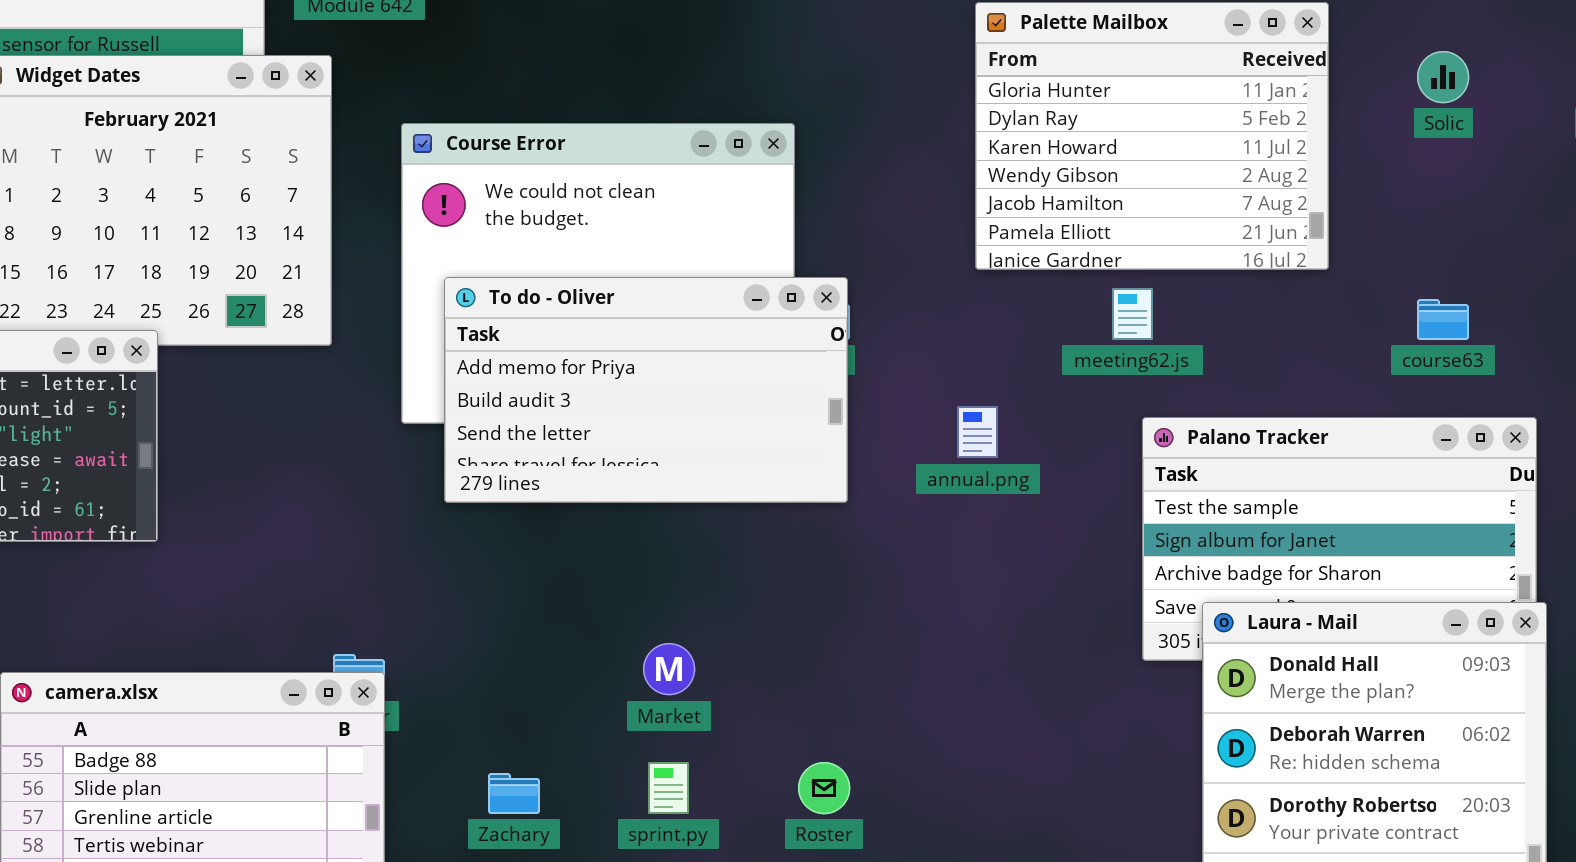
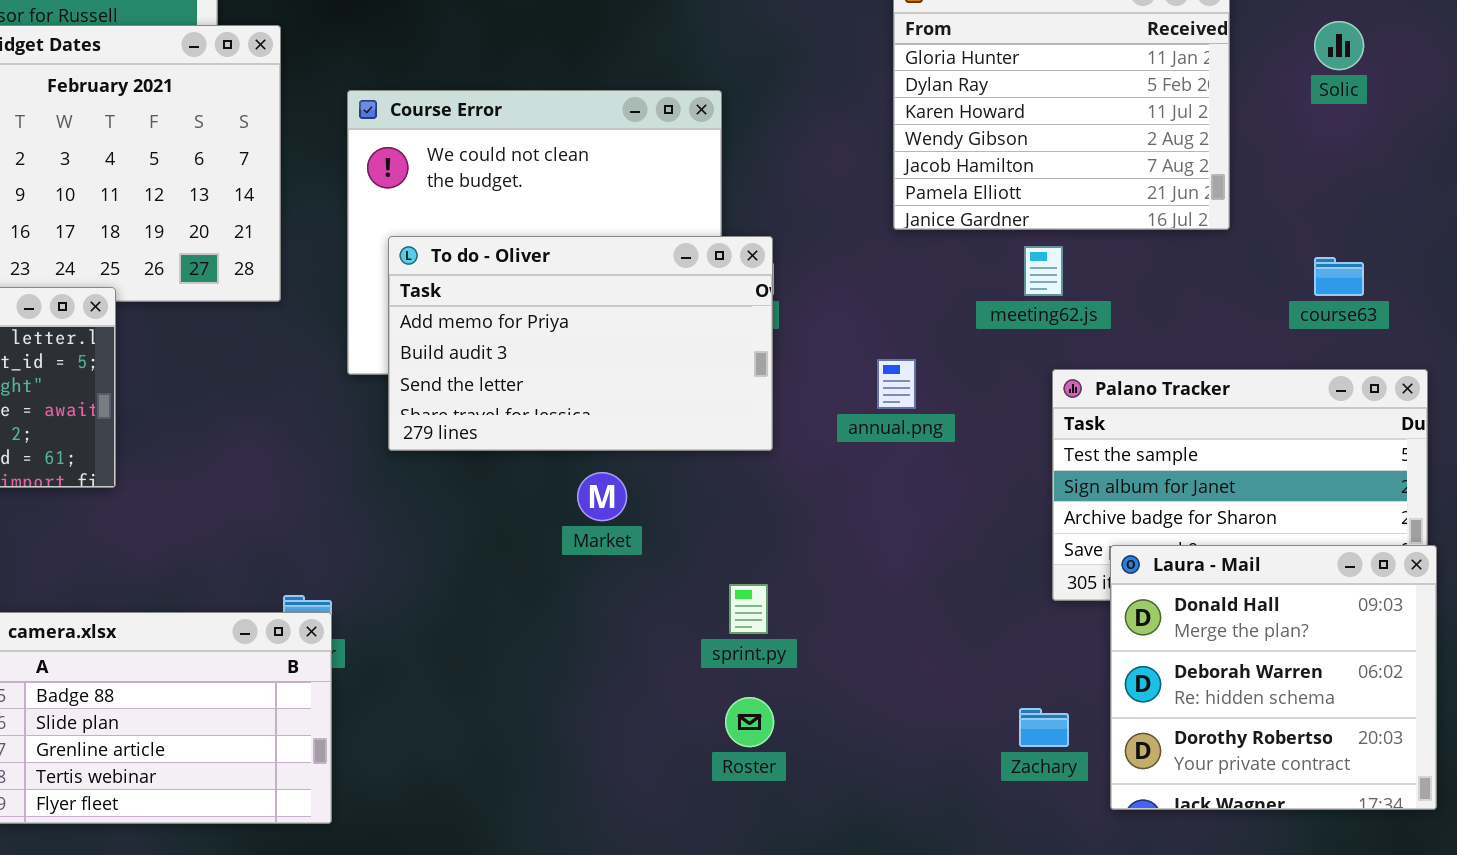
Market: [643,643,695,695] -> [577,472,627,521], moved
sprint.py: [648,762,689,814] -> [729,584,768,634], moved
Zachary: [488,773,540,814] -> [1019,708,1069,747], moved

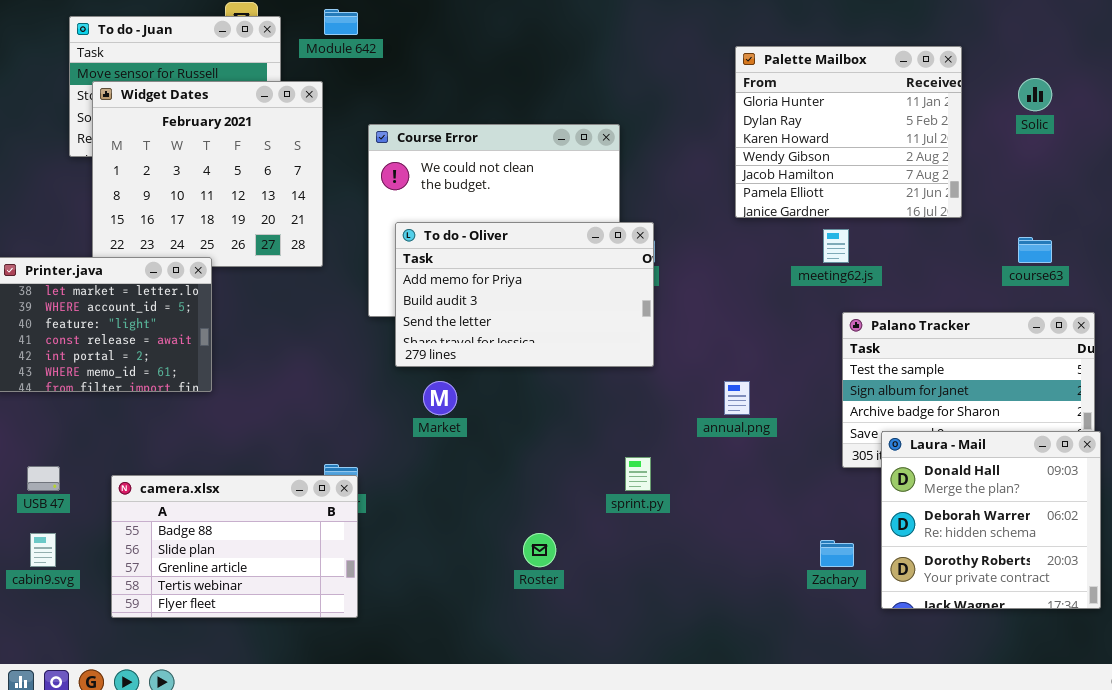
annual.png: [877,359,916,409] -> [724,381,750,415], moved
Market: [577,472,627,521] -> [423,381,457,415], moved
Roster: [725,697,774,747] -> [523,533,556,567], moved

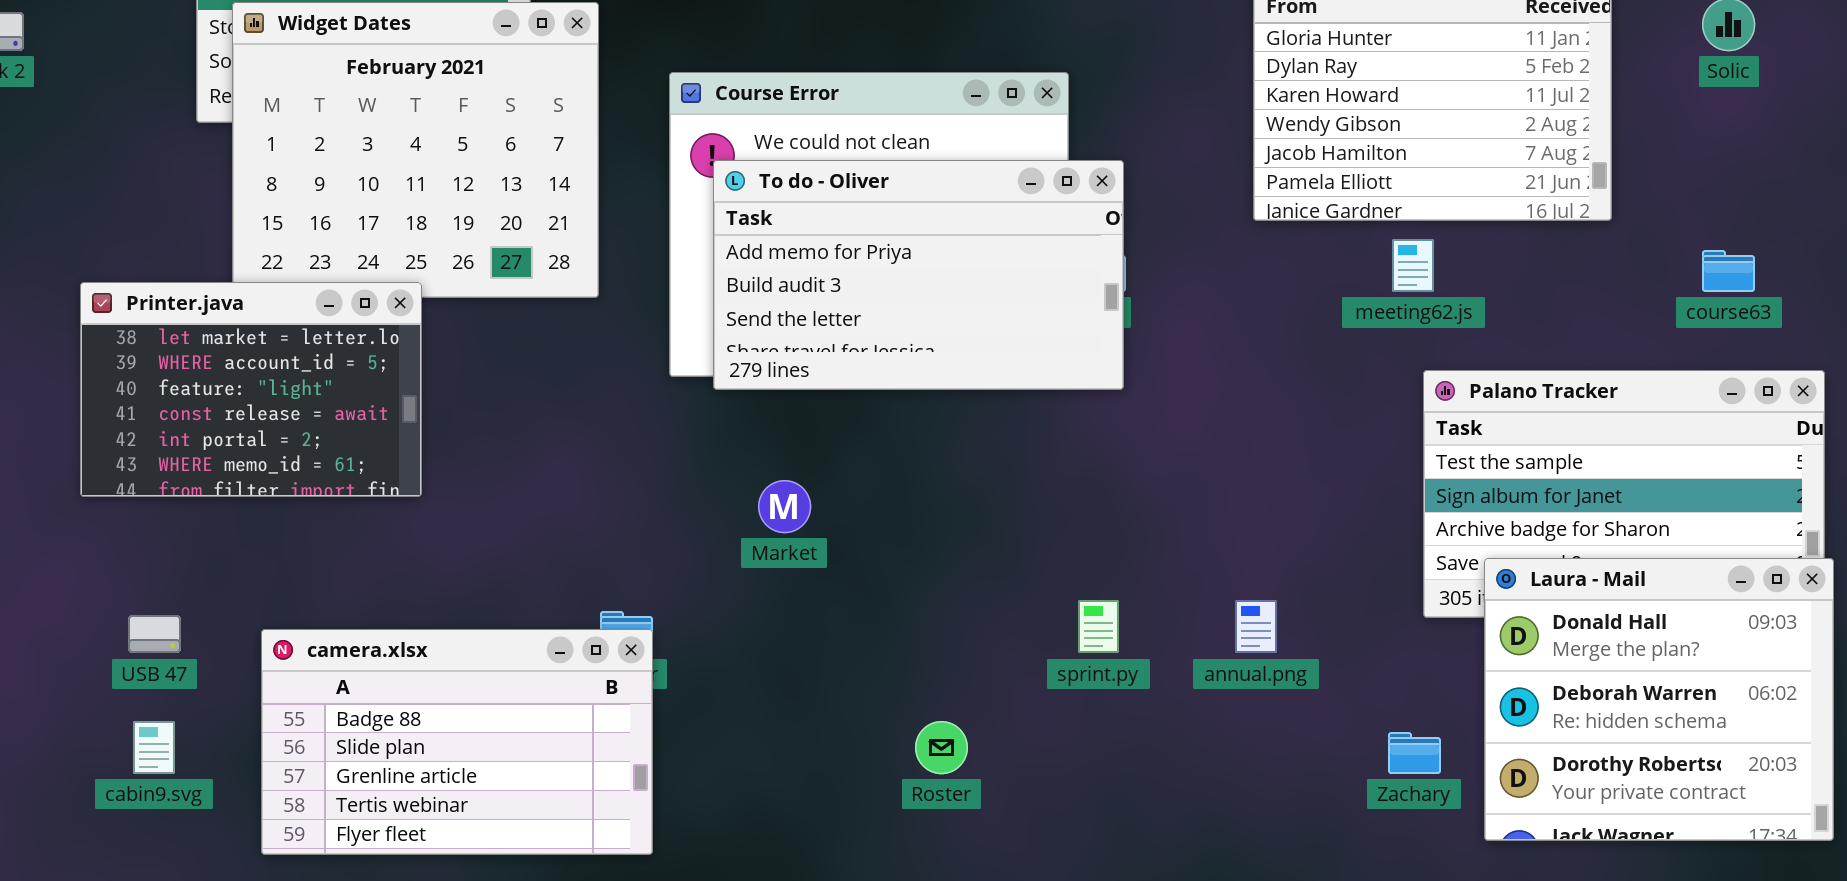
To do - Oliver: [395,222,654,367] -> [713,160,1124,390], moved
annual.png: [724,381,750,415] -> [1235,600,1277,653], moved

